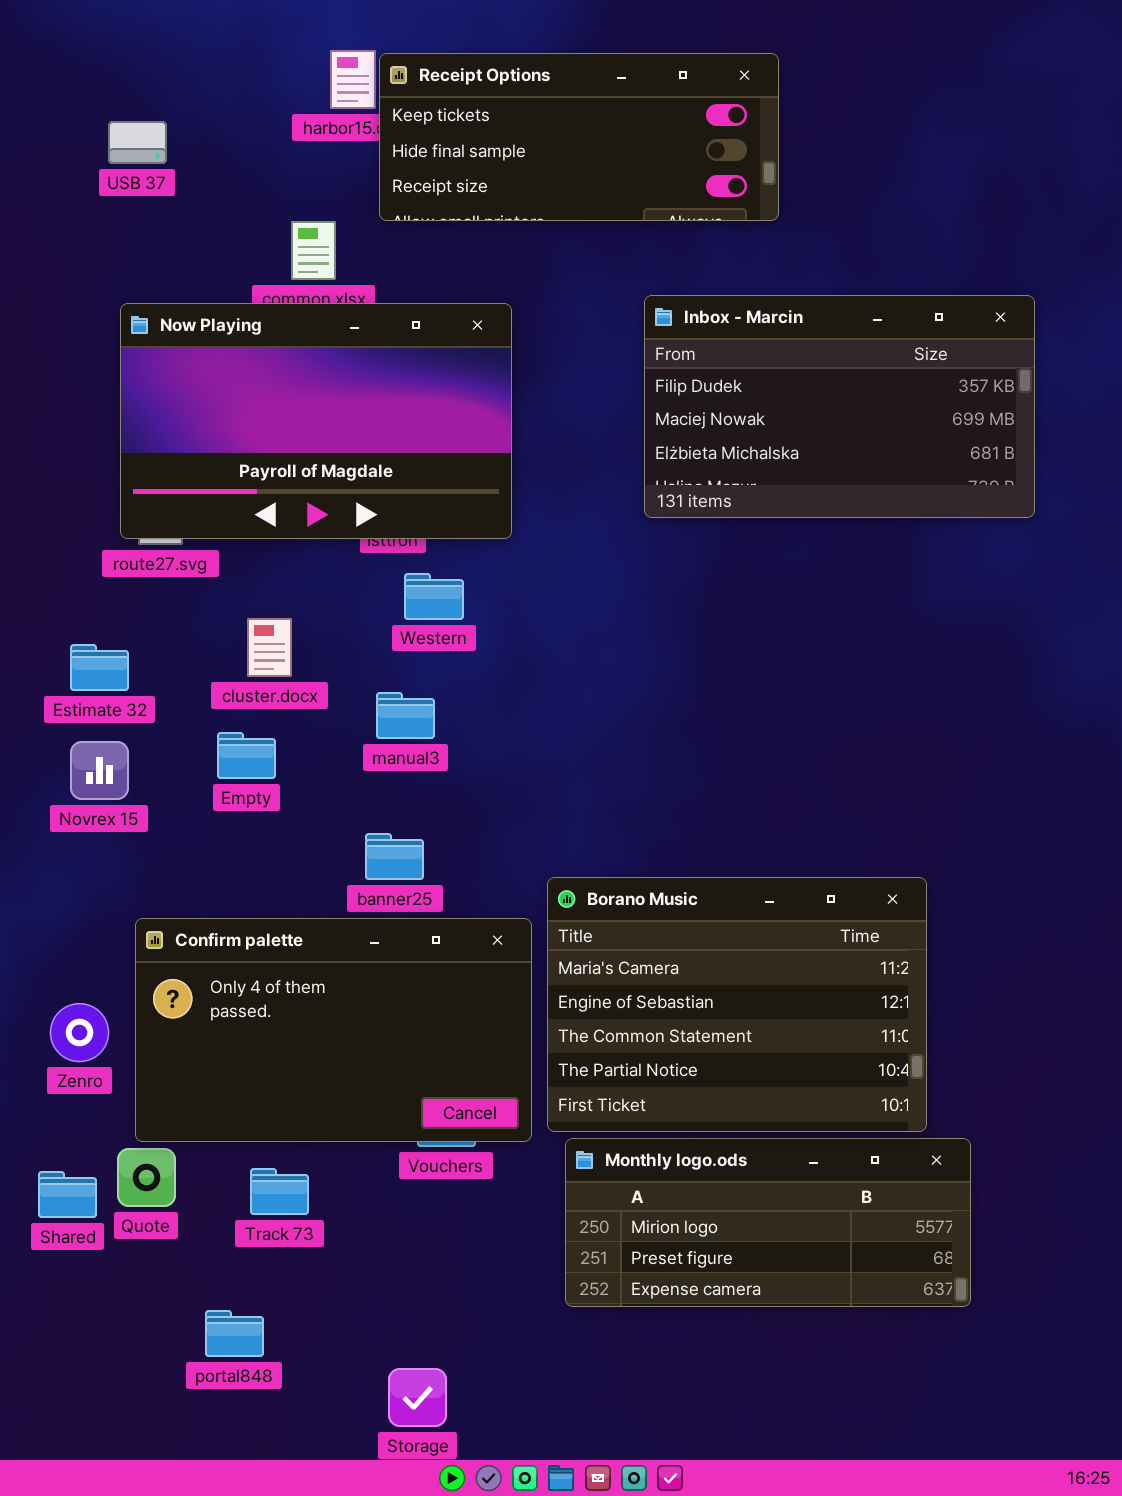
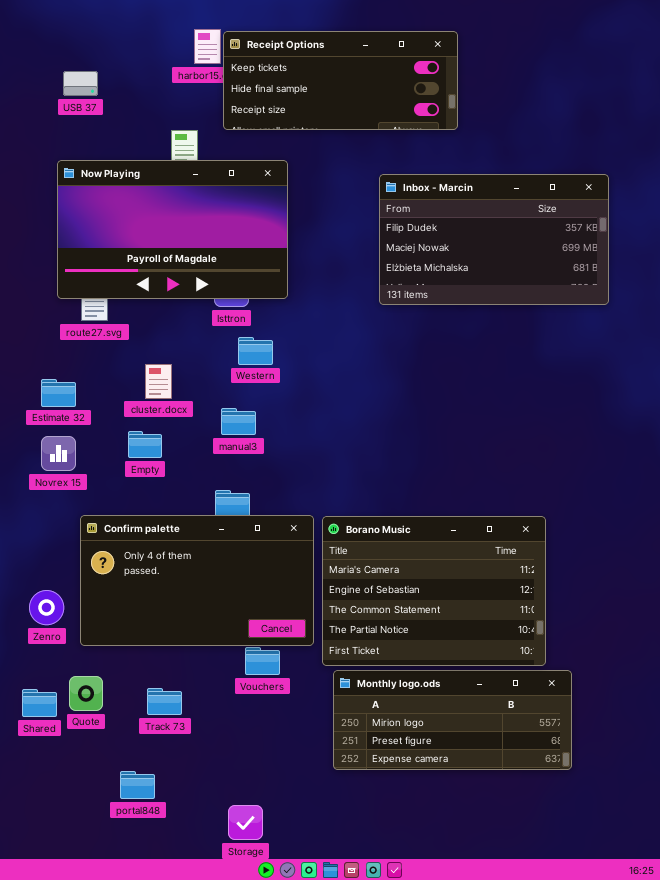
Now Playing: [120,303,512,539] -> [57,160,288,299], moved
Confirm palette: [135,918,532,1142] -> [80,515,314,646], moved

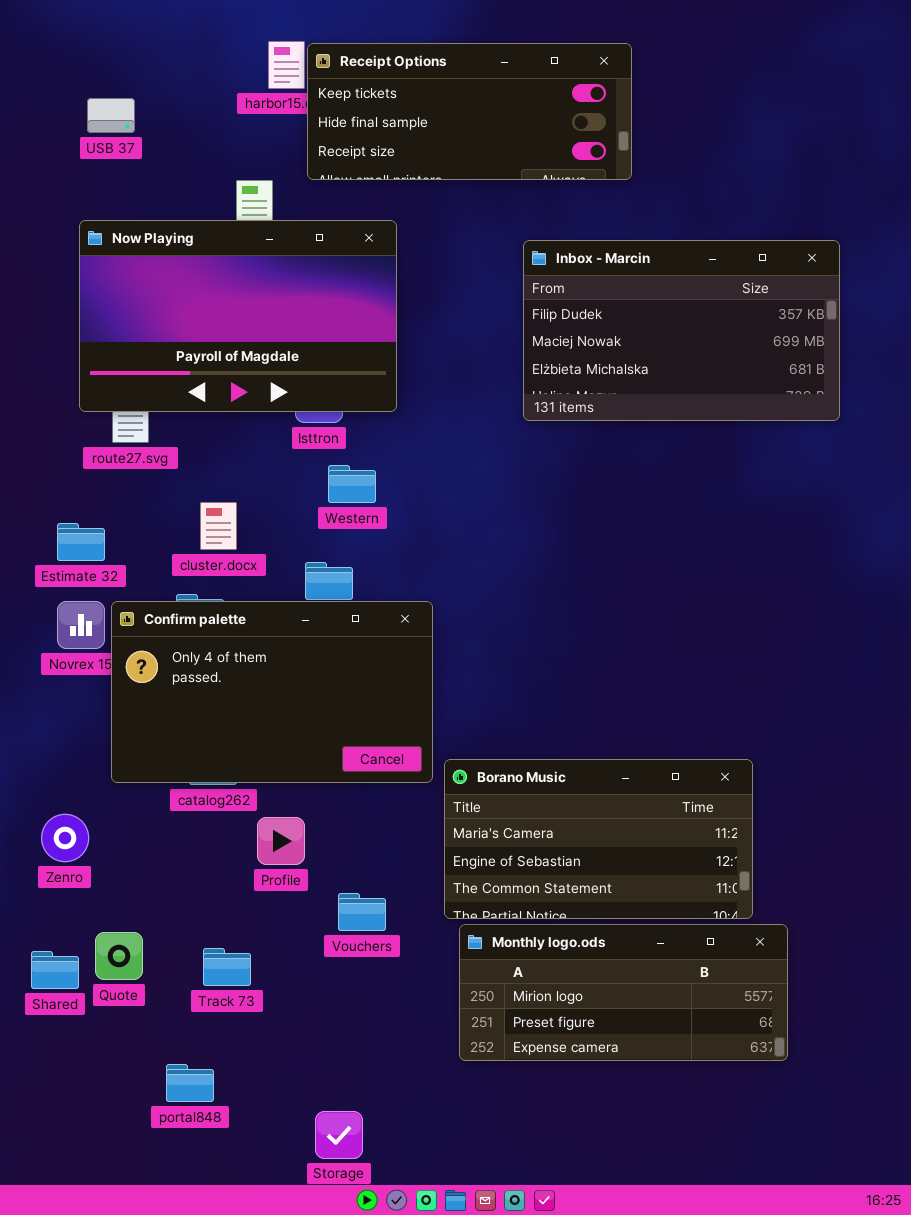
Confirm palette: [80,515,314,646] -> [111,601,433,783], moved
Borano Music: [322,516,546,666] -> [444,759,753,919], resized

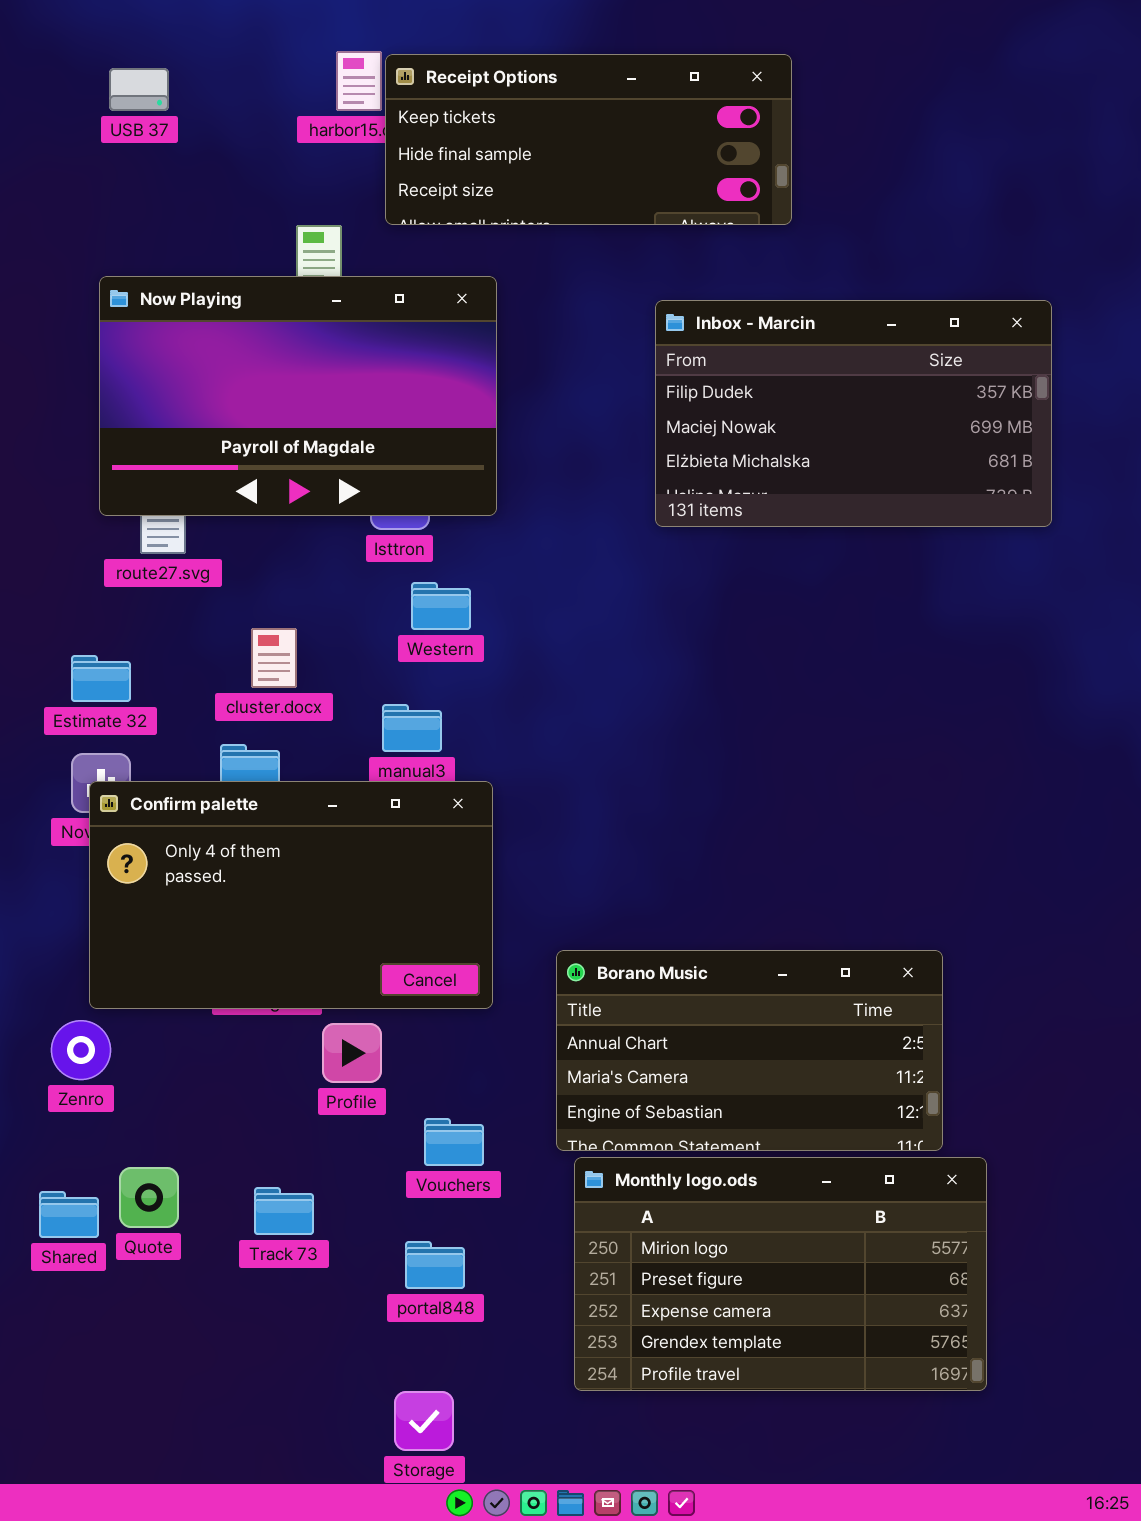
USB 37: [87,98,135,133] -> [109,68,169,111], moved
Confirm palette: [111,601,433,783] -> [89,781,493,1009], moved
Borano Music: [444,759,753,919] -> [556,950,943,1151], scrolled up 1 row
Monthly logo.ods: [459,924,788,1061] -> [574,1157,987,1391], resized
portal848: [166,1064,214,1102] -> [405,1241,465,1289], moved

